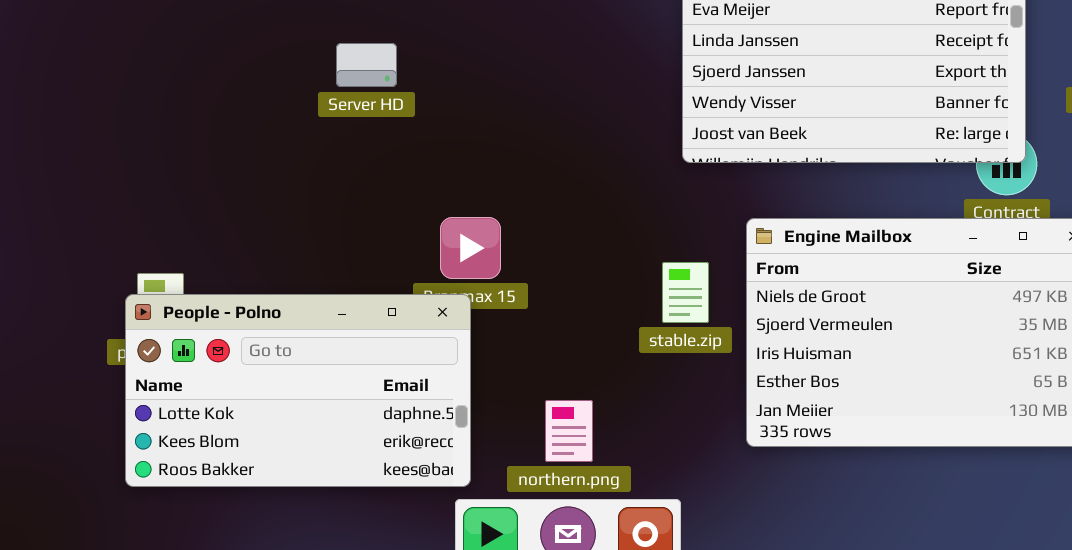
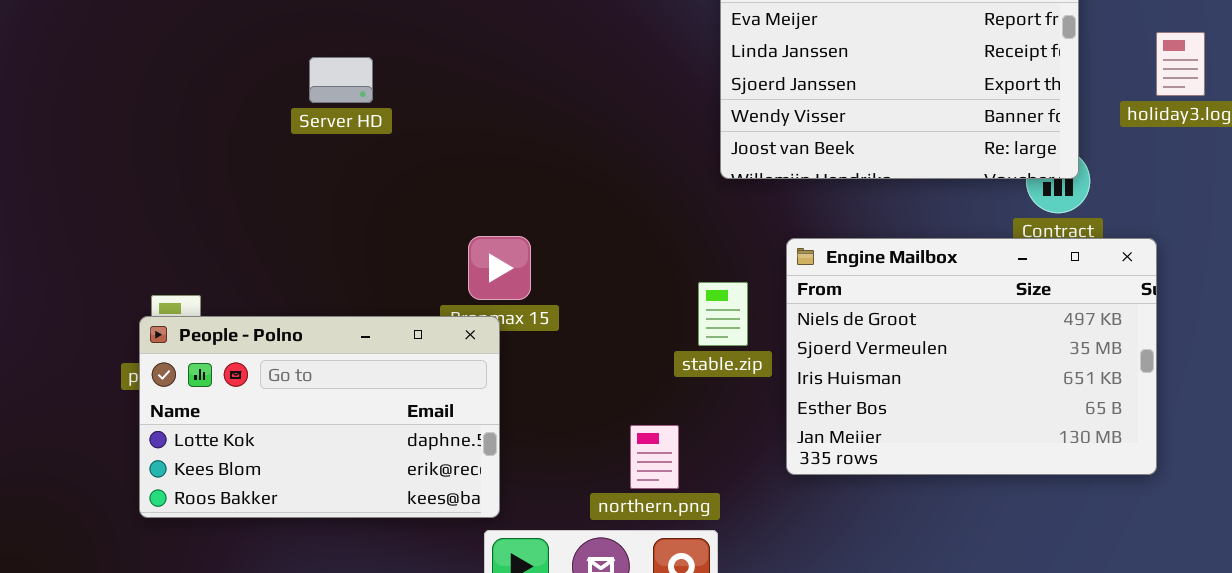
Server HD: [336,43,397,87] -> [309,57,373,103], moved
northern.png: [545,400,593,462] -> [630,425,679,489], moved

